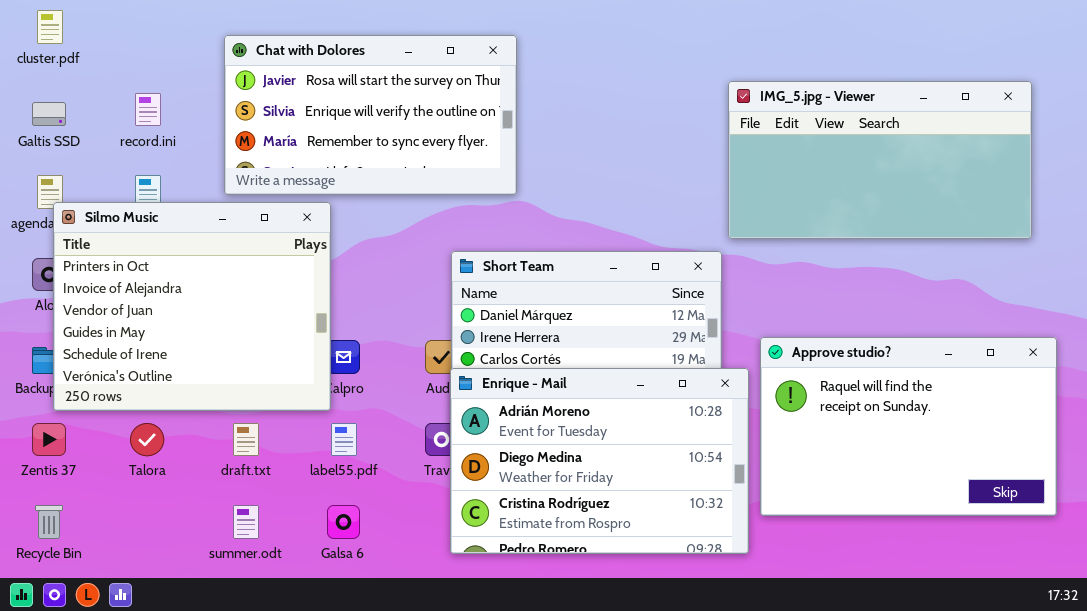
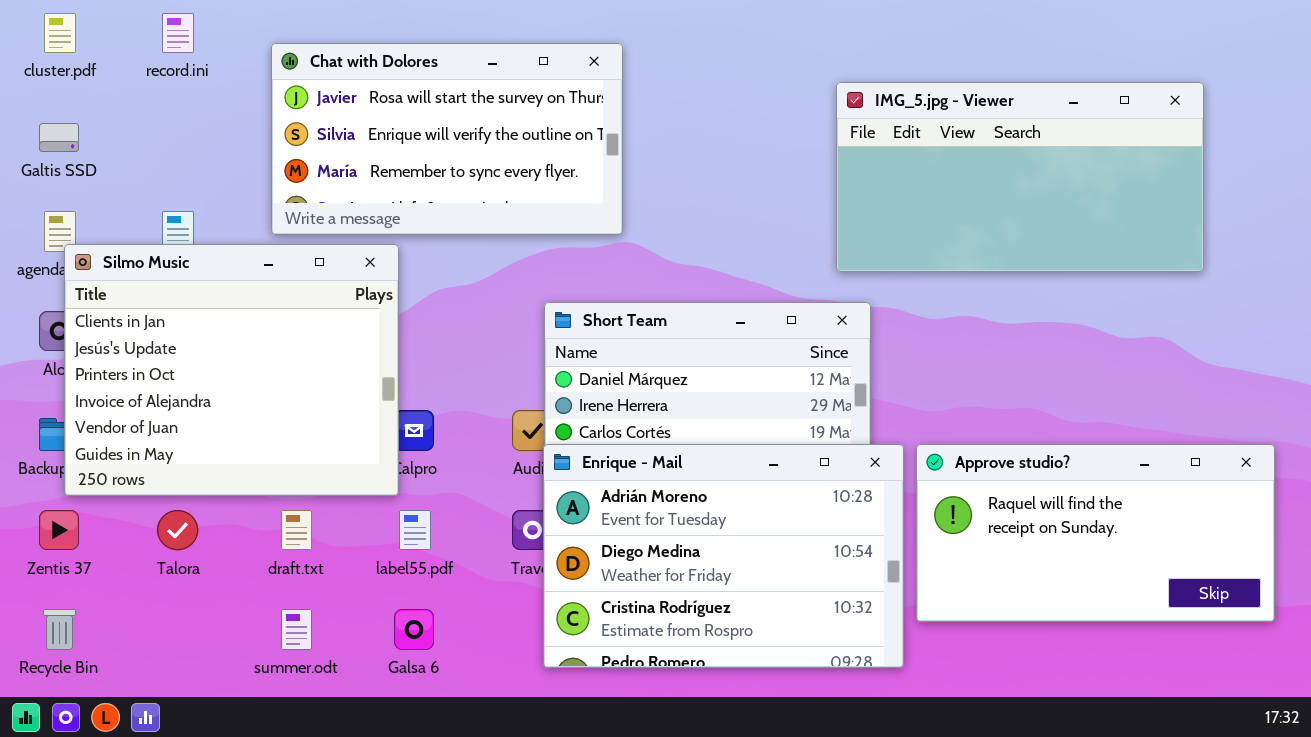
IMG_5.jpg - Viewer: [728,81,1032,239] -> [836,82,1204,272], moved
record.ini: [135,93,161,126] -> [162,13,194,53], moved
Silmo Music: [53,202,331,411] -> [64,244,399,496], scrolled up 2 rows
Approve studio?: [760,337,1057,516] -> [916,444,1275,622], resized

